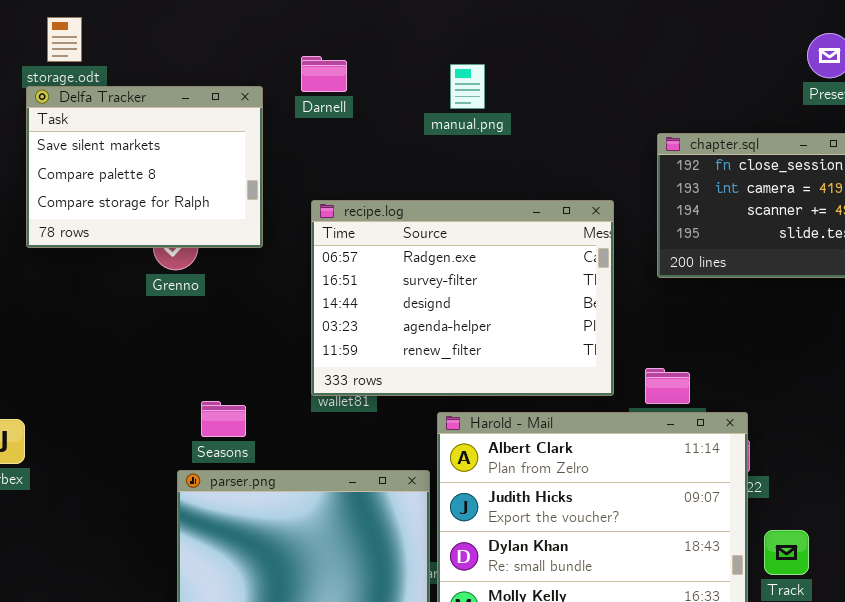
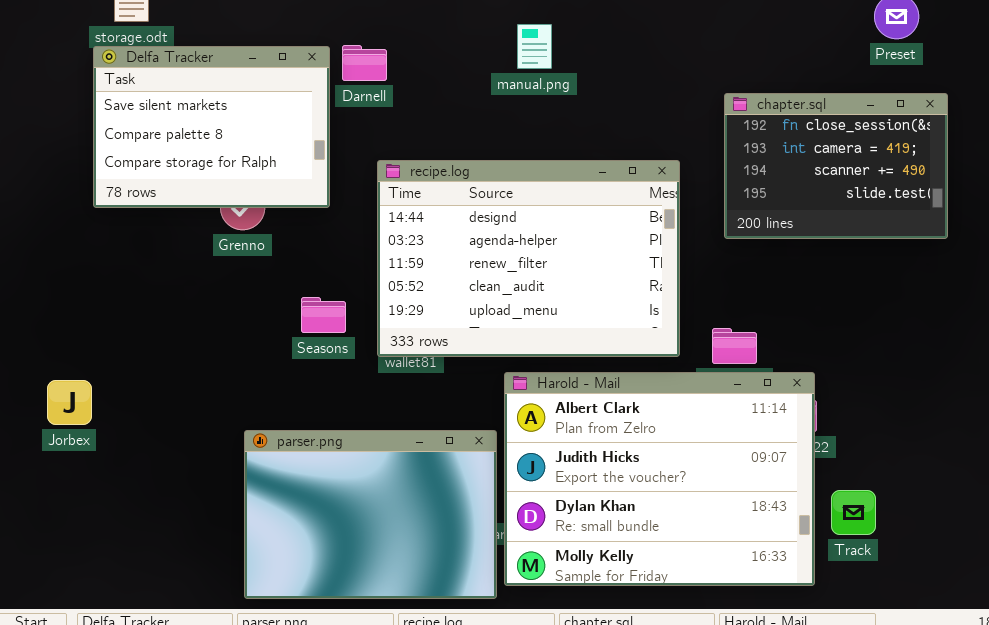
Darnell: [301,56,347,92] -> [342,45,387,81], moved
recipe.log: [311,200,614,396] -> [377,160,680,357], scrolled down 2 rows
Seasons: [201,401,246,437] -> [301,297,346,333], moved

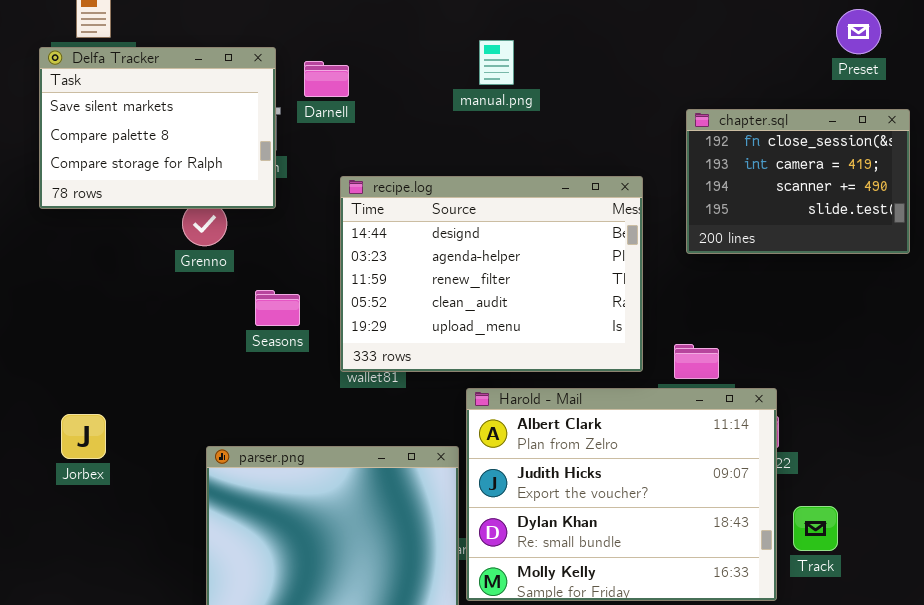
Delfa Tracker: [93,46,330,208] -> [39,47,276,209], moved
Seasons: [301,297,346,333] -> [255,290,300,326], moved
Jorbex: [47,380,92,425] -> [61,414,106,459], moved

